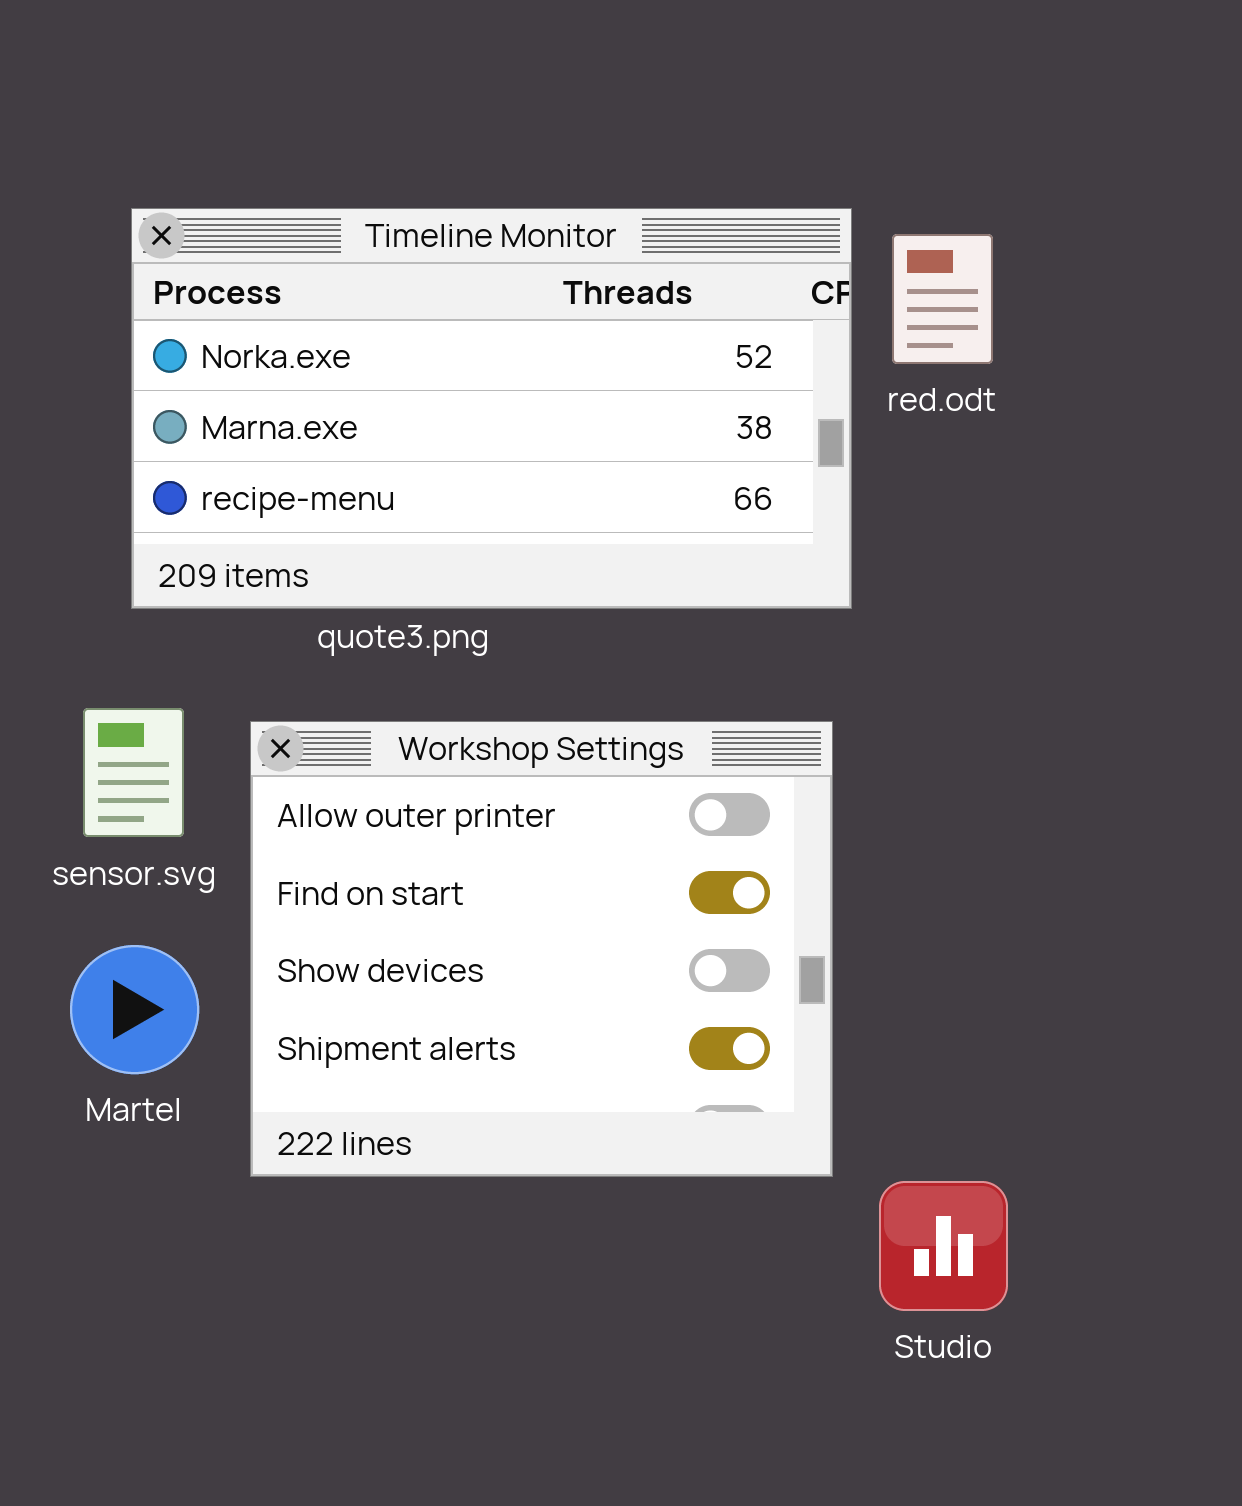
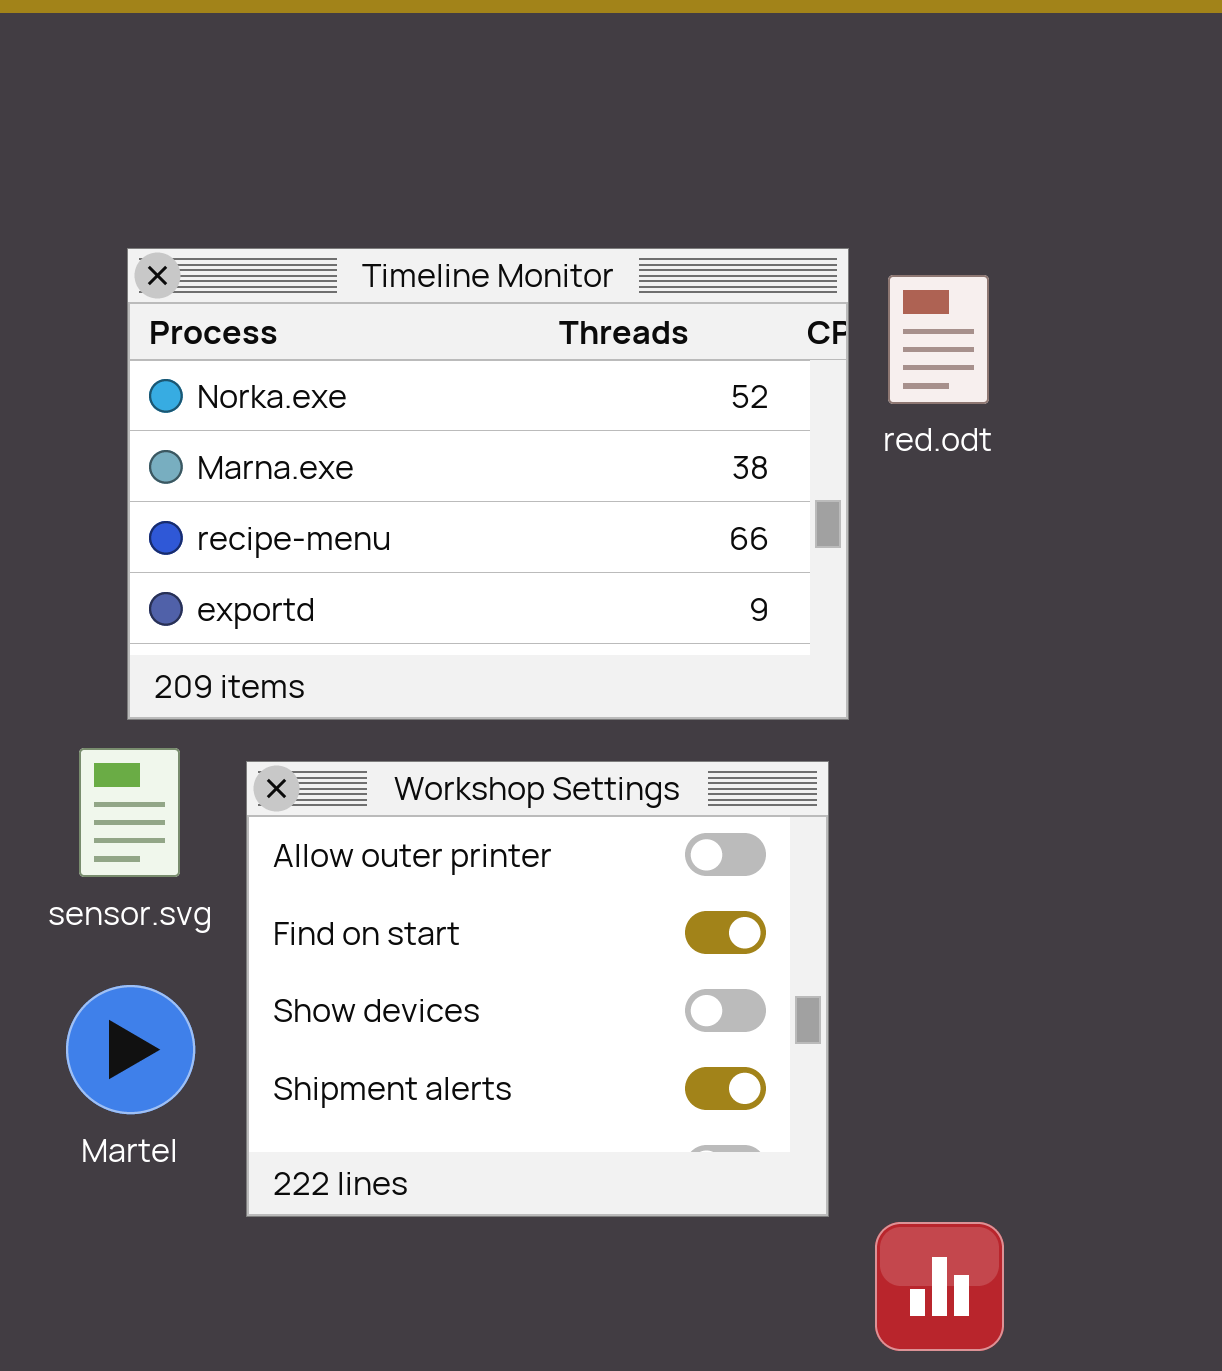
Timeline Monitor: [131,208,852,609] -> [127,248,849,720], resized

